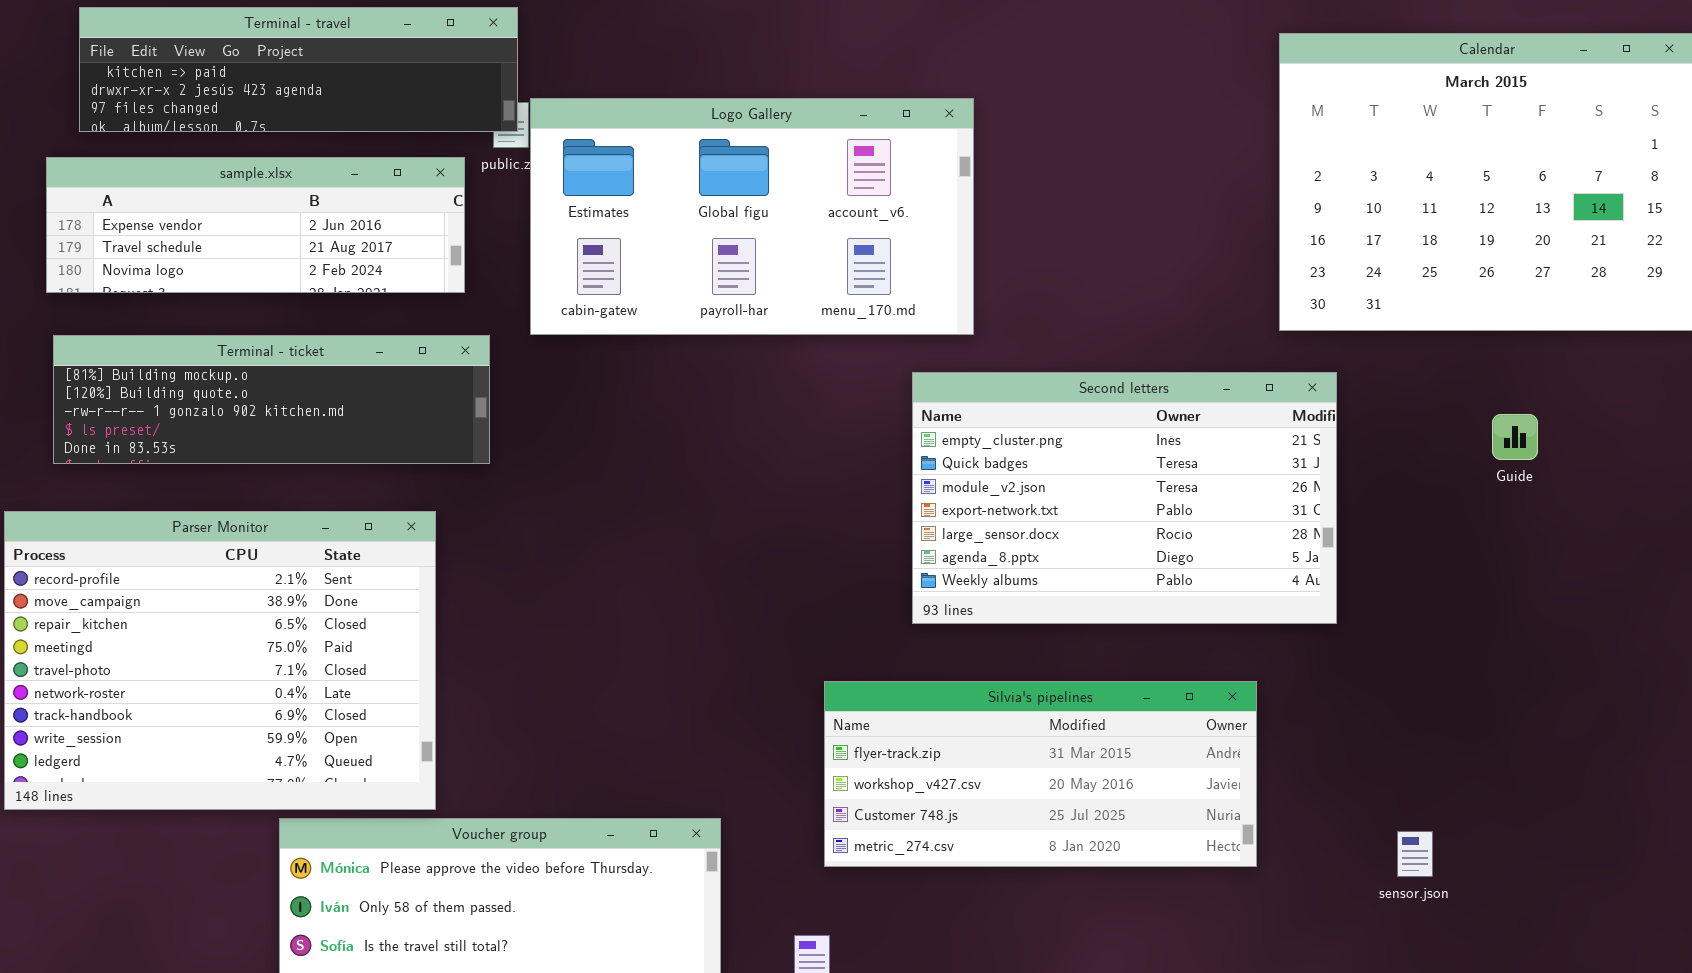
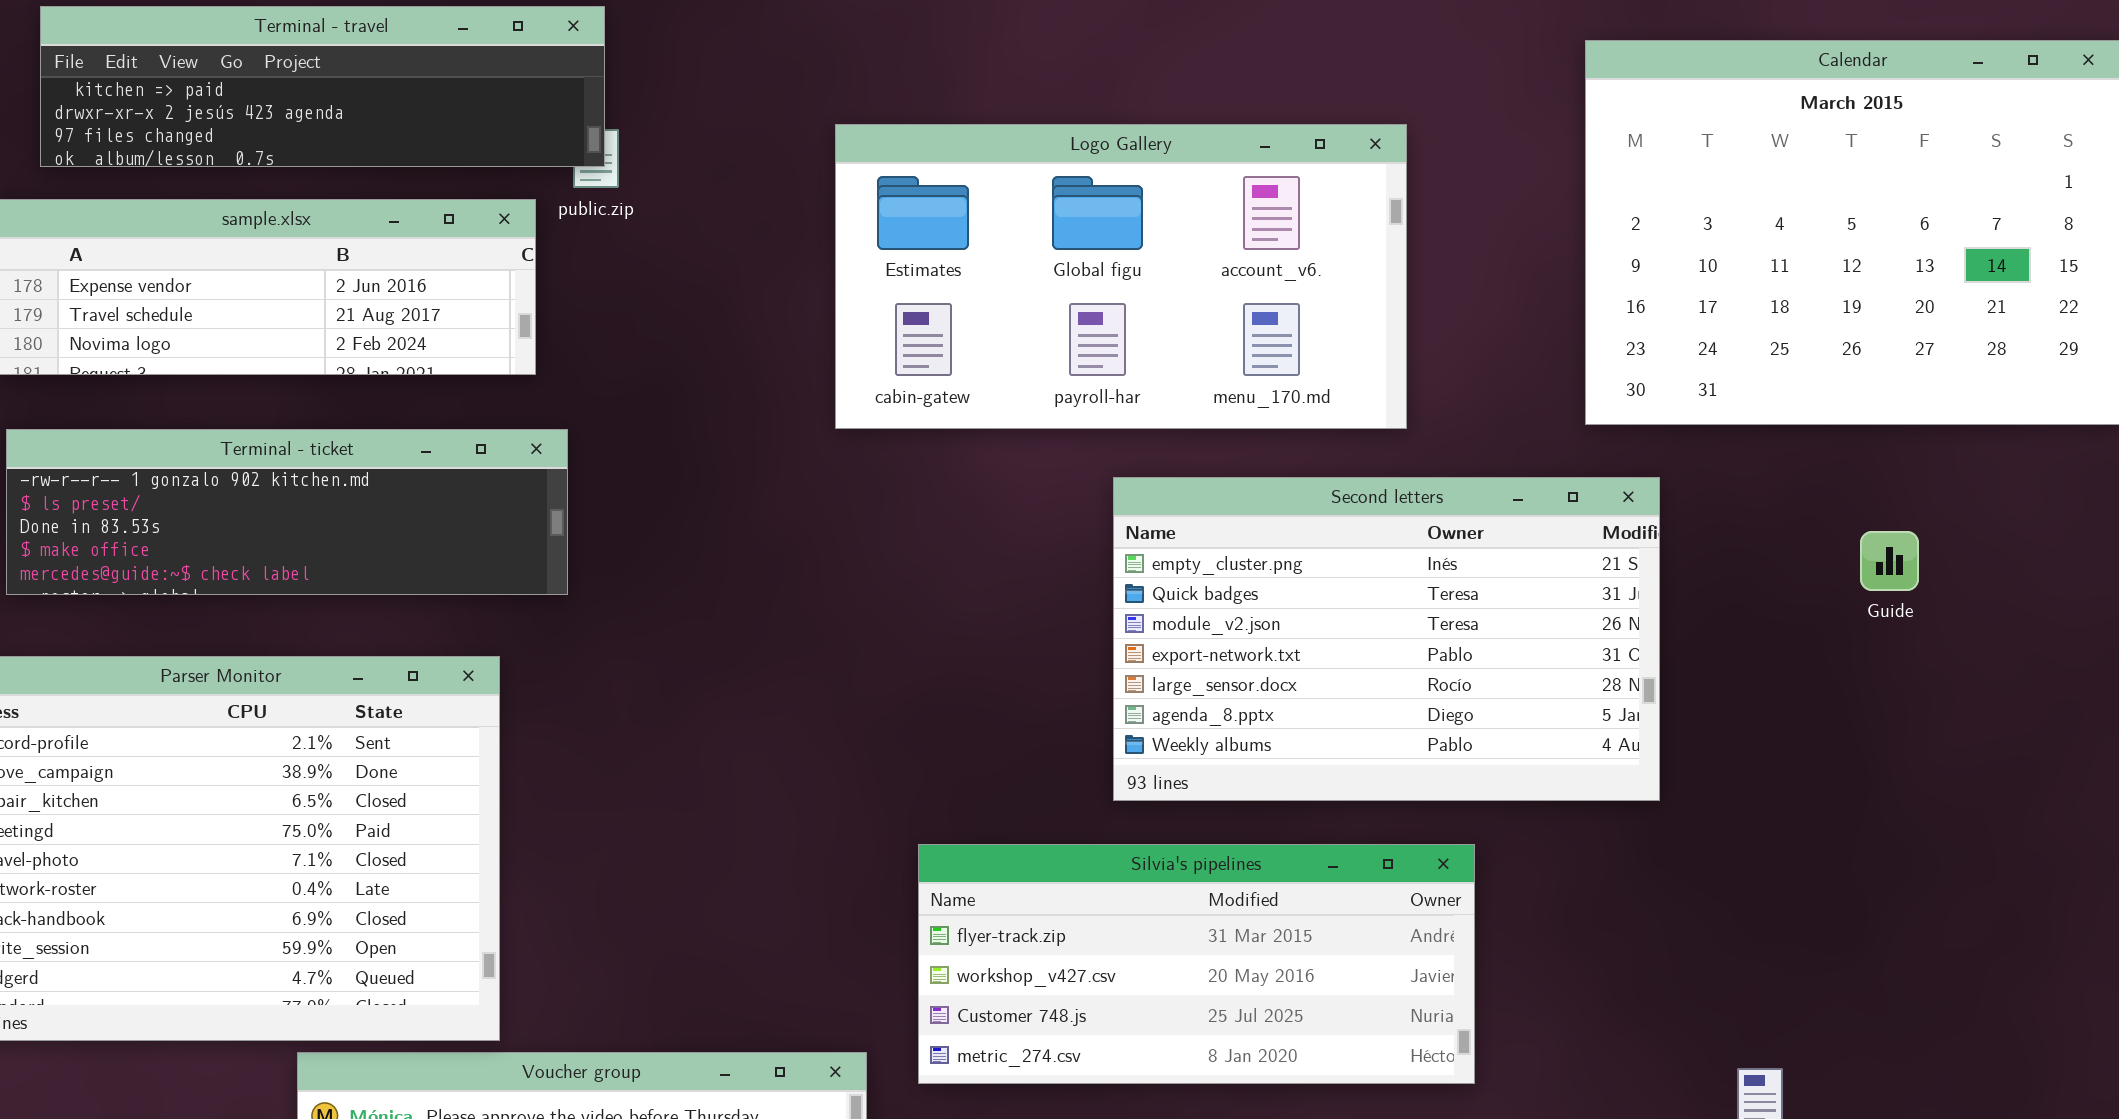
Logo Gallery: [530,98,974,335] -> [835,124,1407,429], moved
Terminal - ticket: [53,335,490,464] -> [6,429,568,595], scrolled down 2 rows
Silvia's pipelines: [824,681,1257,867] -> [918,844,1475,1084], moved

